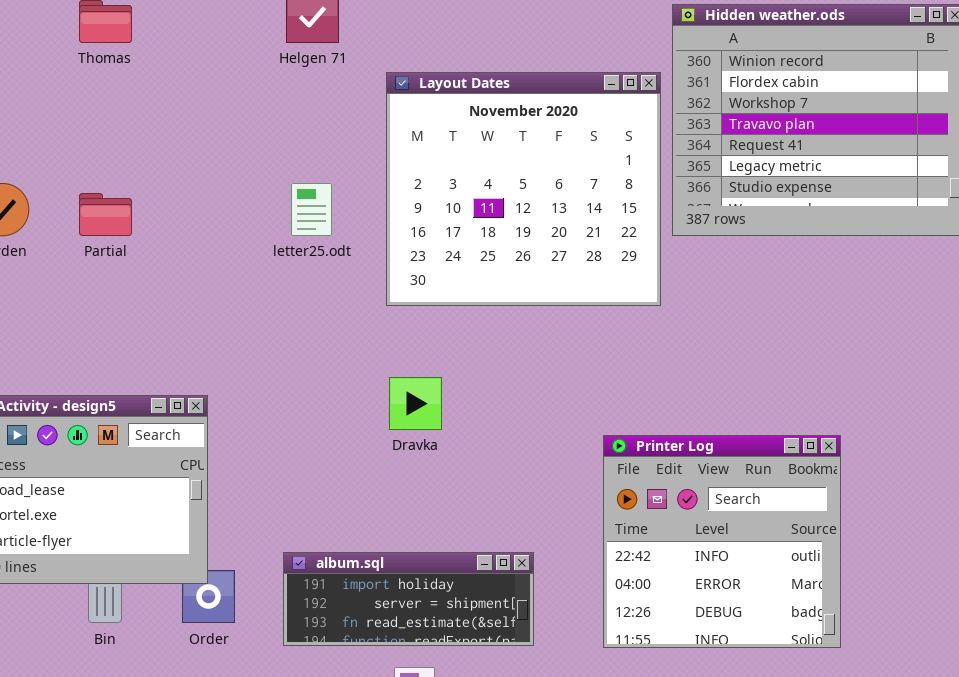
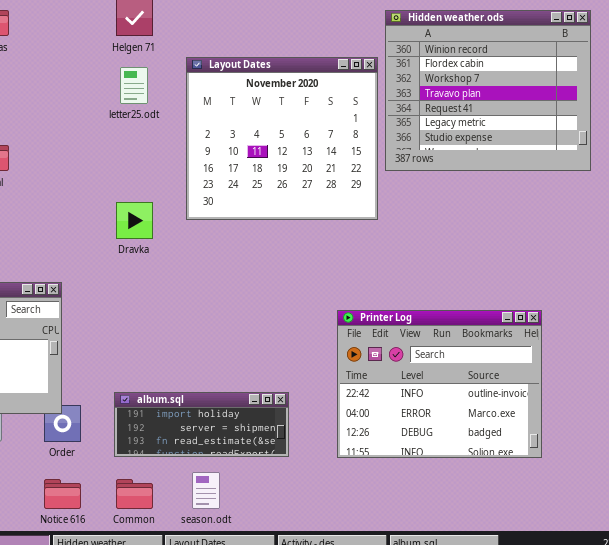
letter25.odt: [291,183,332,236] -> [120,67,148,104], moved
Dravka: [389,377,442,430] -> [116,202,153,239], moved
Printer Log: [603,435,841,648] -> [337,310,542,458], resized

